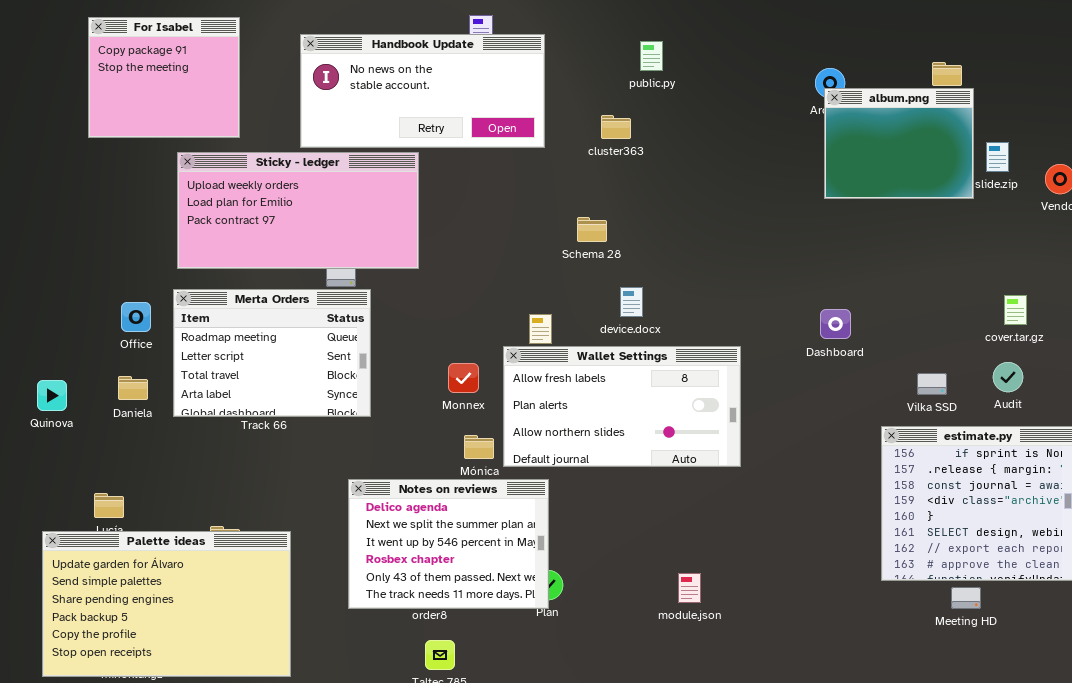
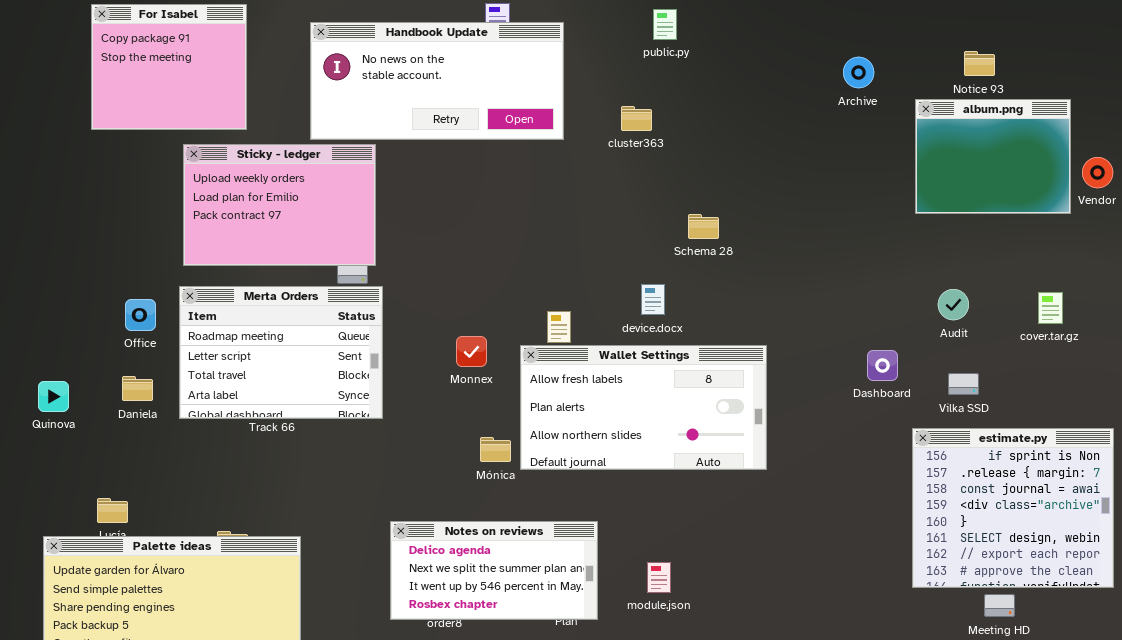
public.py: [640,41,663,71] -> [653,9,677,40], moved
album.png: [824,88,974,199] -> [915,99,1071,214], moved
Sticky - ledger: [177,152,419,269] -> [183,144,376,266], resized
Schema 28: [577,217,607,242] -> [688,214,719,239], moved
Dashboard: [820,309,851,339] -> [867,350,898,381], moved
Audit: [993,362,1023,392] -> [938,289,969,320], moved
Monnex: [448,363,479,393] -> [456,336,487,367], moved
Notes on reviews: [348,479,549,609] -> [390,521,598,620], moved, resized
module.json: [678,573,701,603] -> [647,562,671,593], moved

